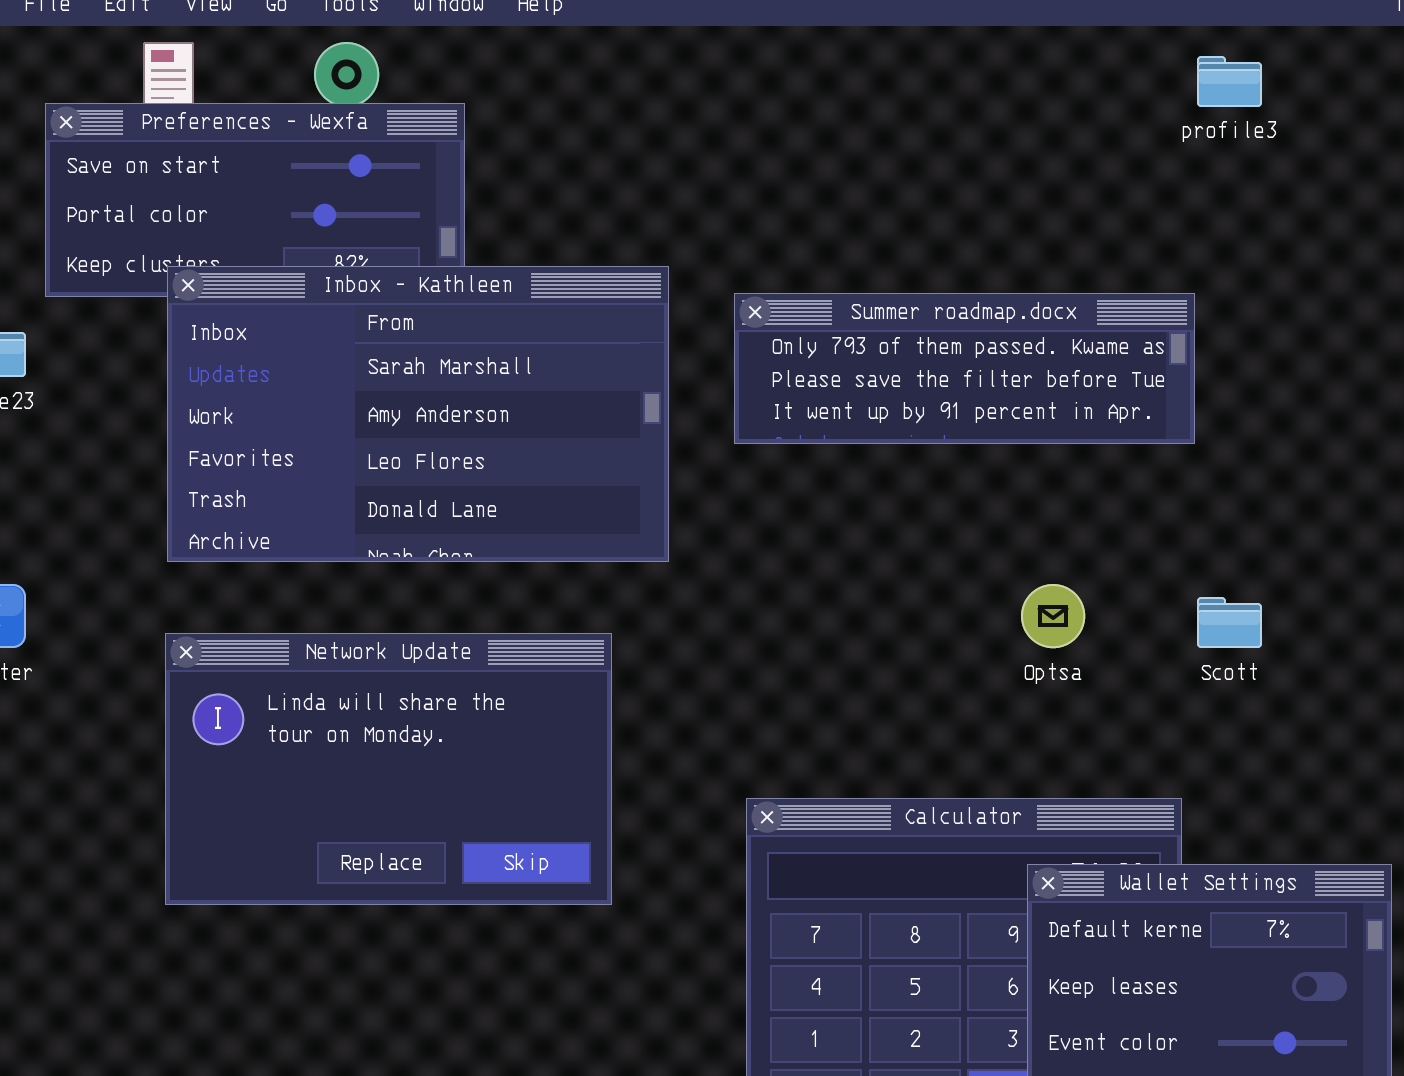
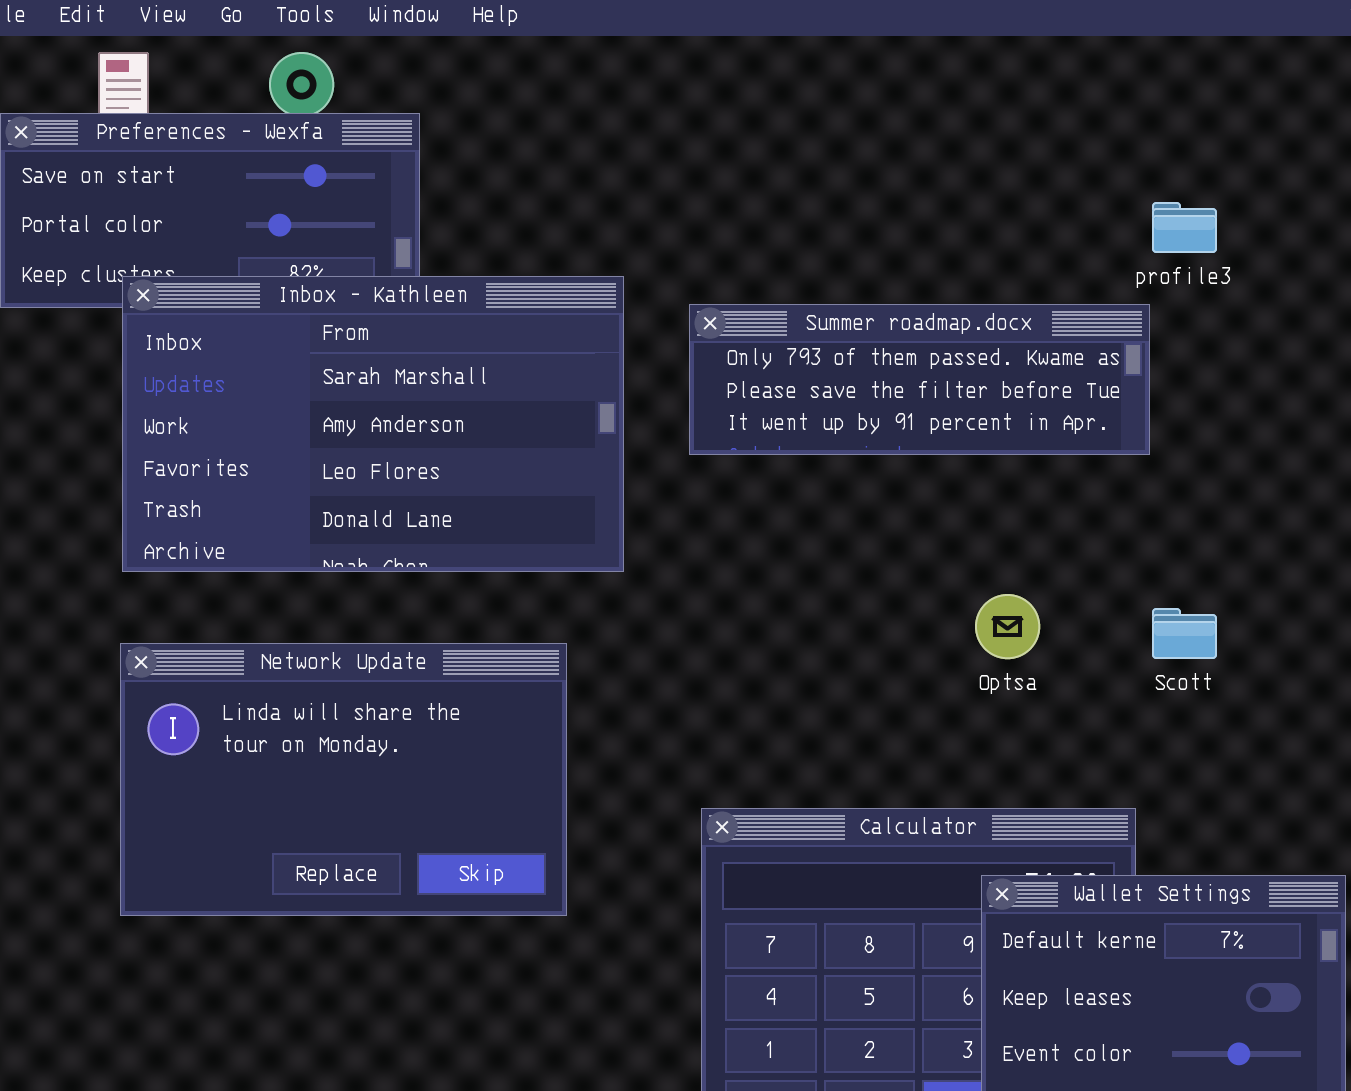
profile3: [1197,56,1262,107] -> [1152,202,1217,253], moved

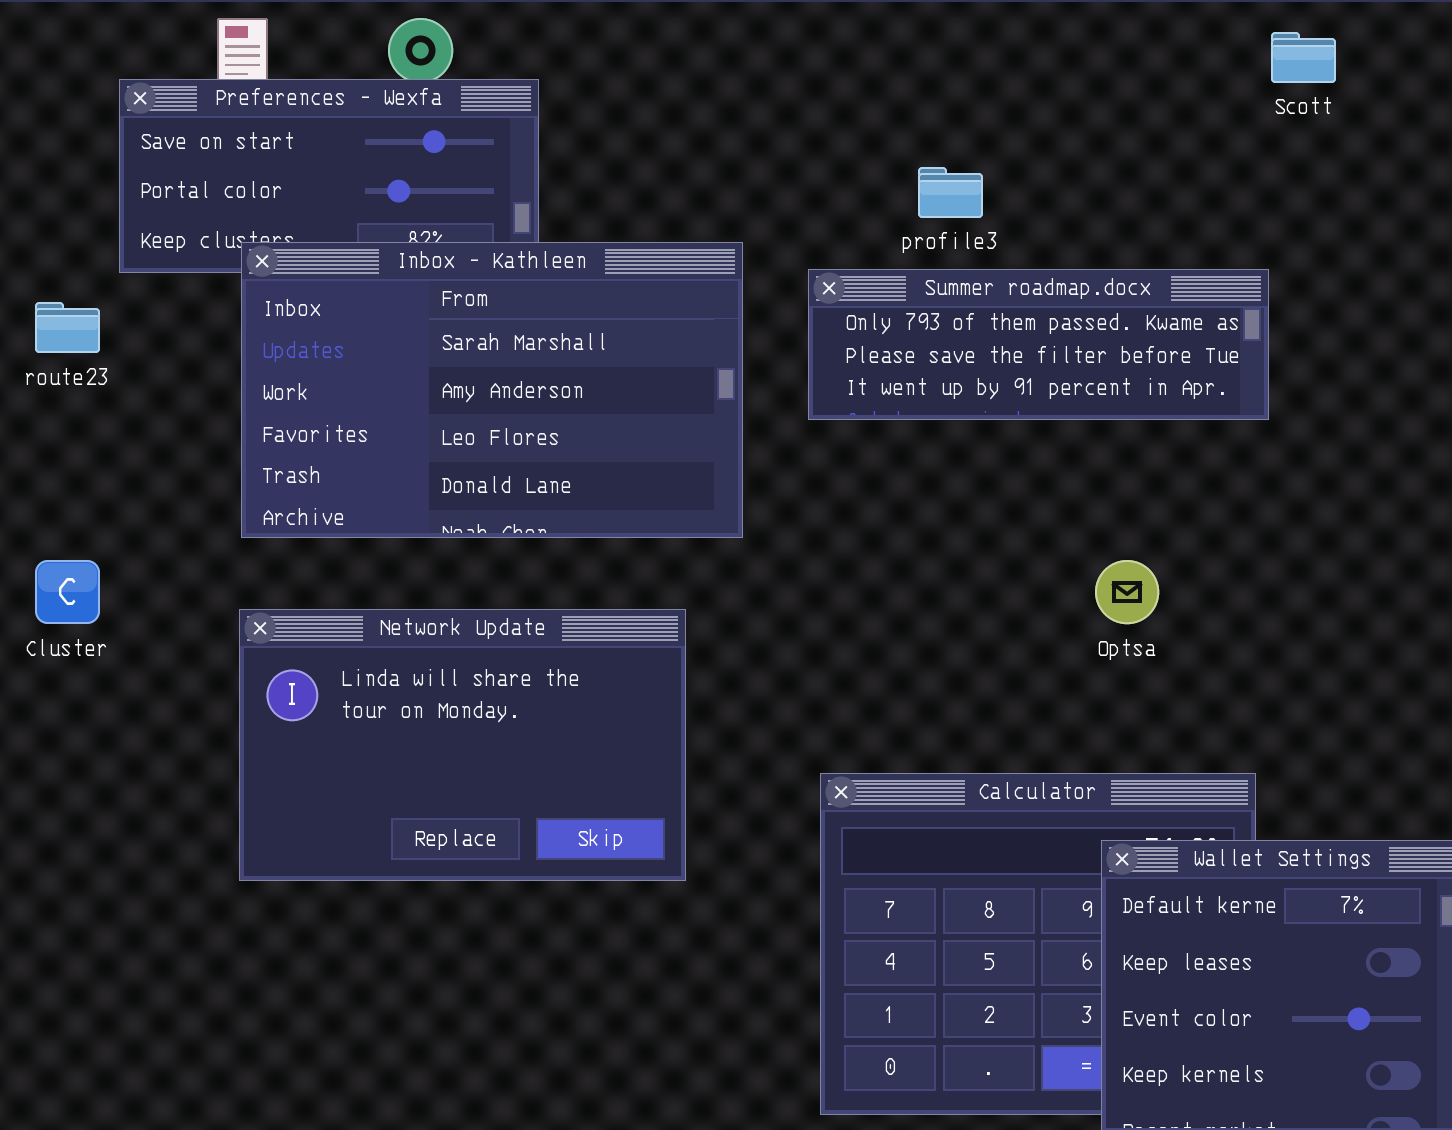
profile3: [1152,202,1217,253] -> [918,167,983,218], moved
Scott: [1152,608,1217,659] -> [1271,32,1336,83], moved

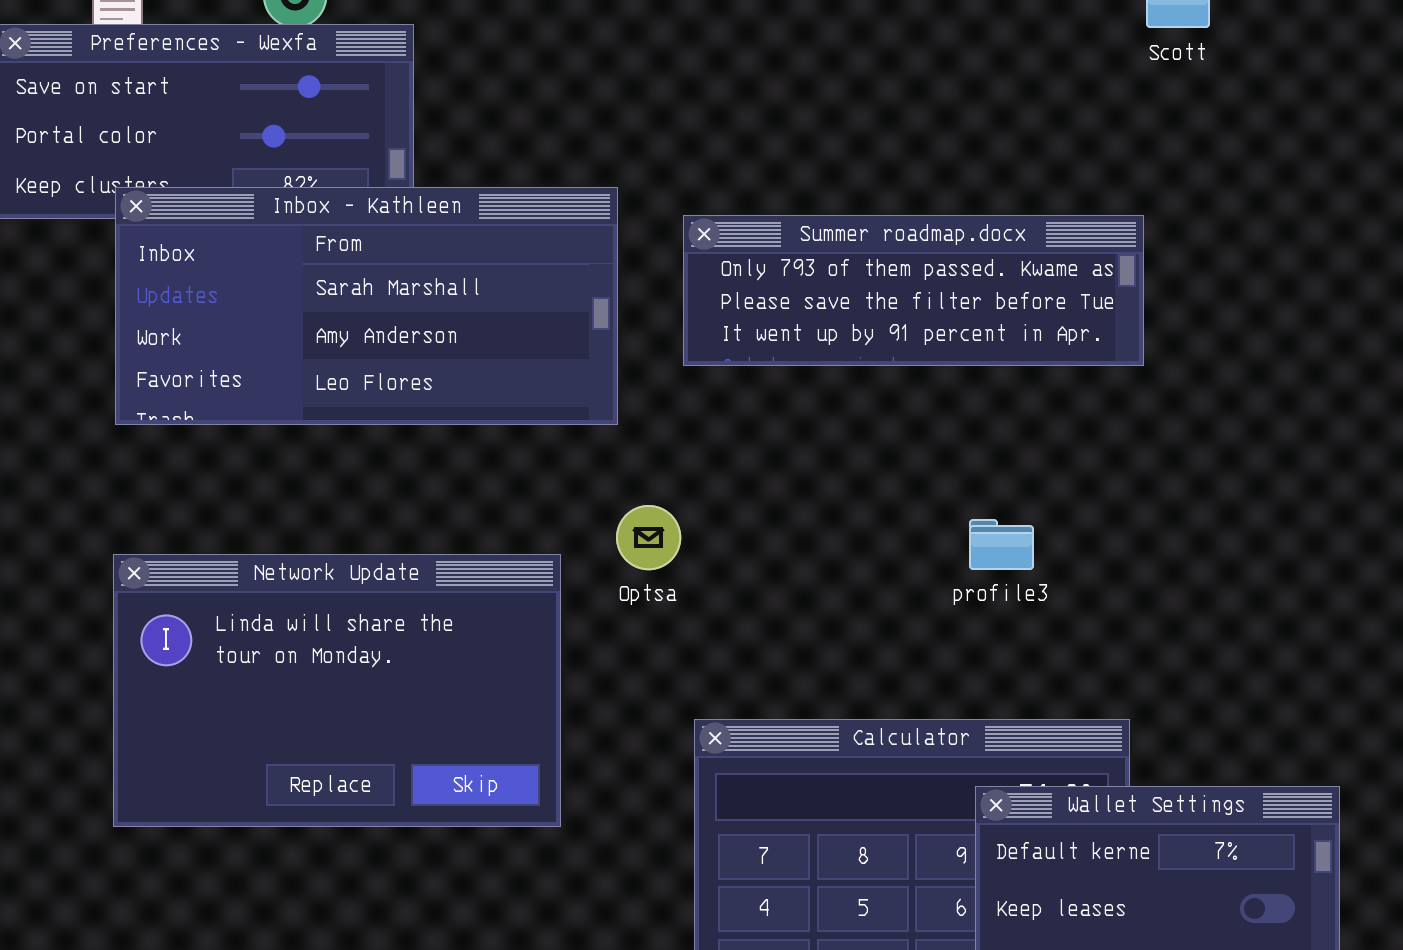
profile3: [918,167,983,218] -> [969,519,1034,570], moved
Inbox - Kathleen: [241,242,743,538] -> [115,187,618,425], resized
Optsa: [1095,560,1159,624] -> [616,505,681,570], moved

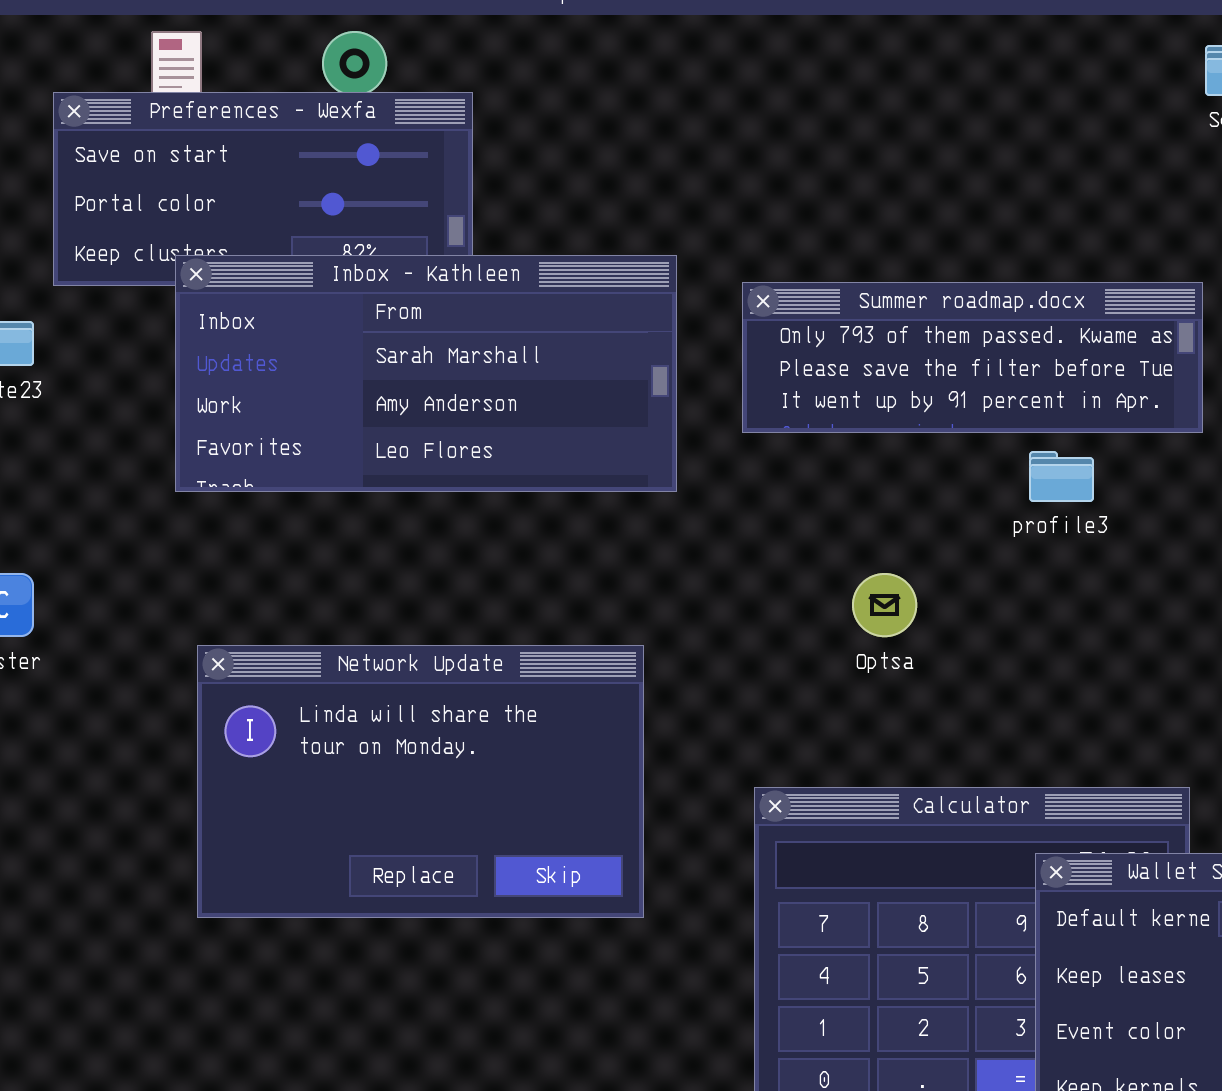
Optsa: [616,505,681,570] -> [852,573,917,637], moved
profile3: [969,519,1034,570] -> [1029,451,1094,502], moved
Network Update: [113,554,561,827] -> [197,645,644,918], moved

